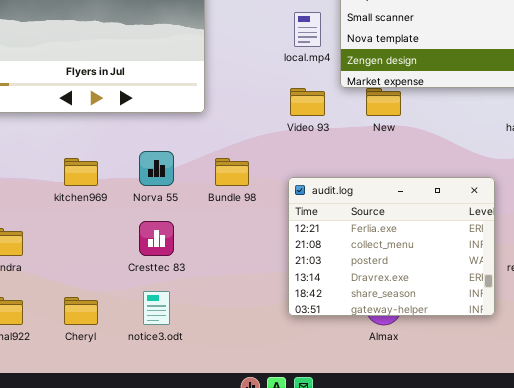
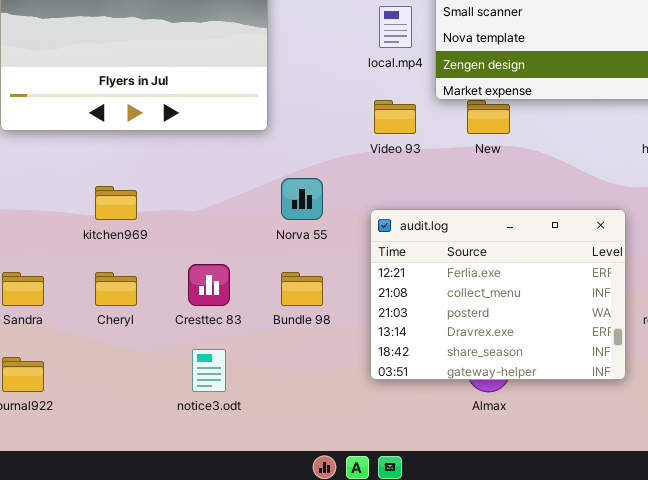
Norva 55: [139,151,174,186] -> [281,178,323,220], moved
Bundle 98: [215,158,249,186] -> [281,272,323,306], moved
Cheryl: [64,297,98,325] -> [95,272,137,306], moved

